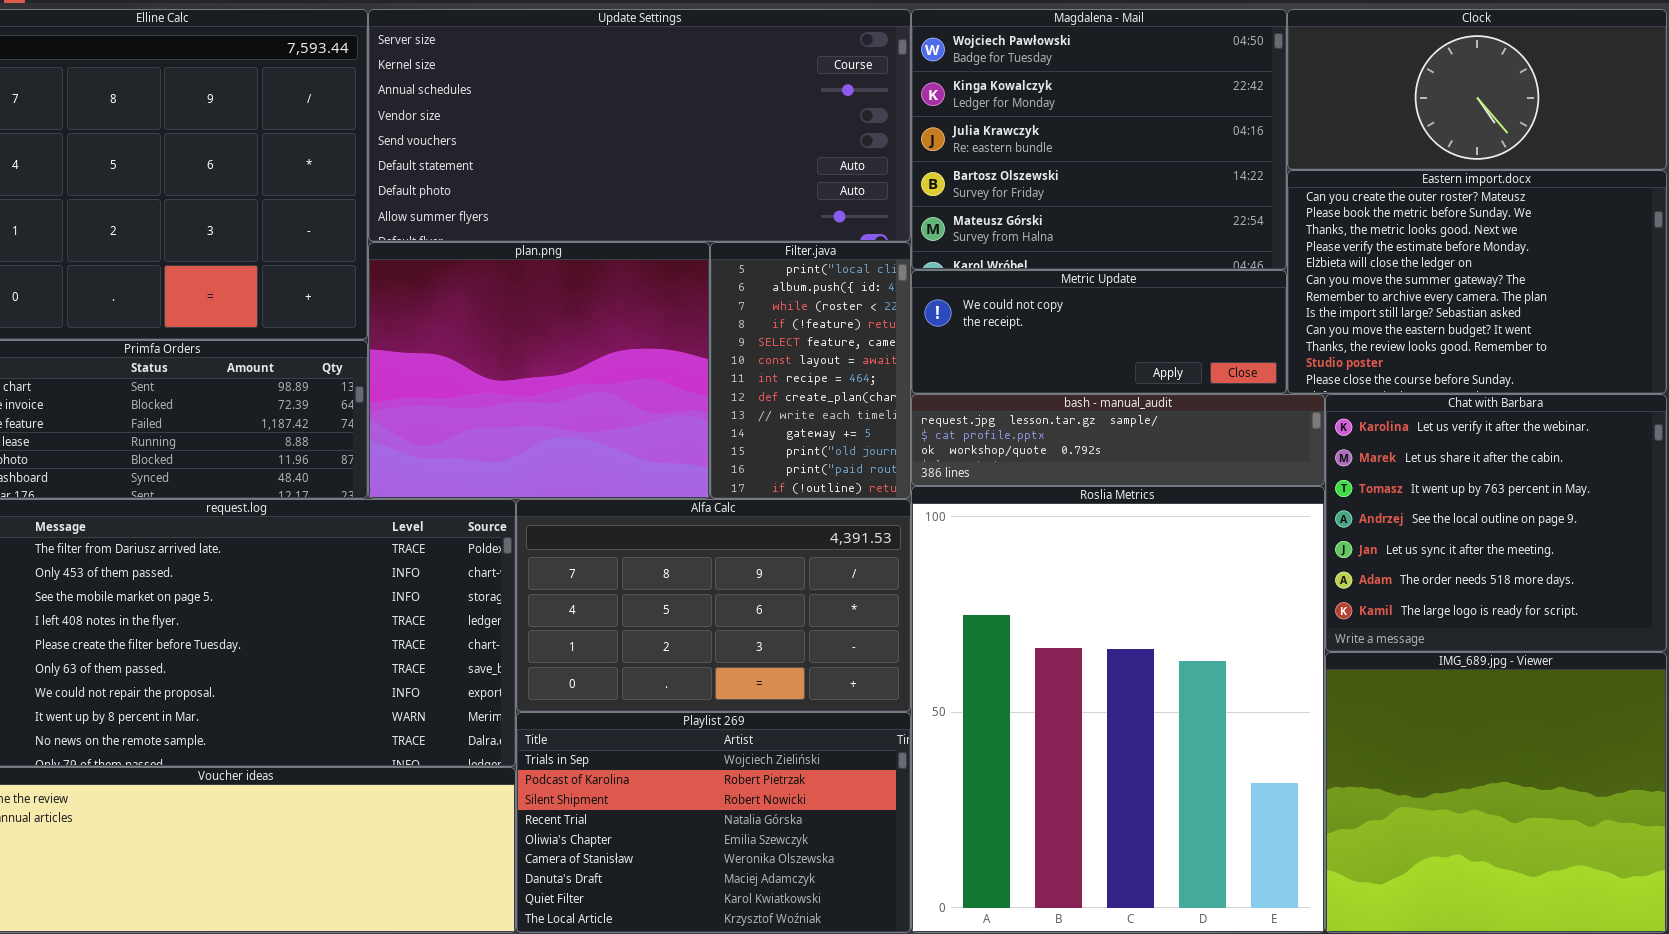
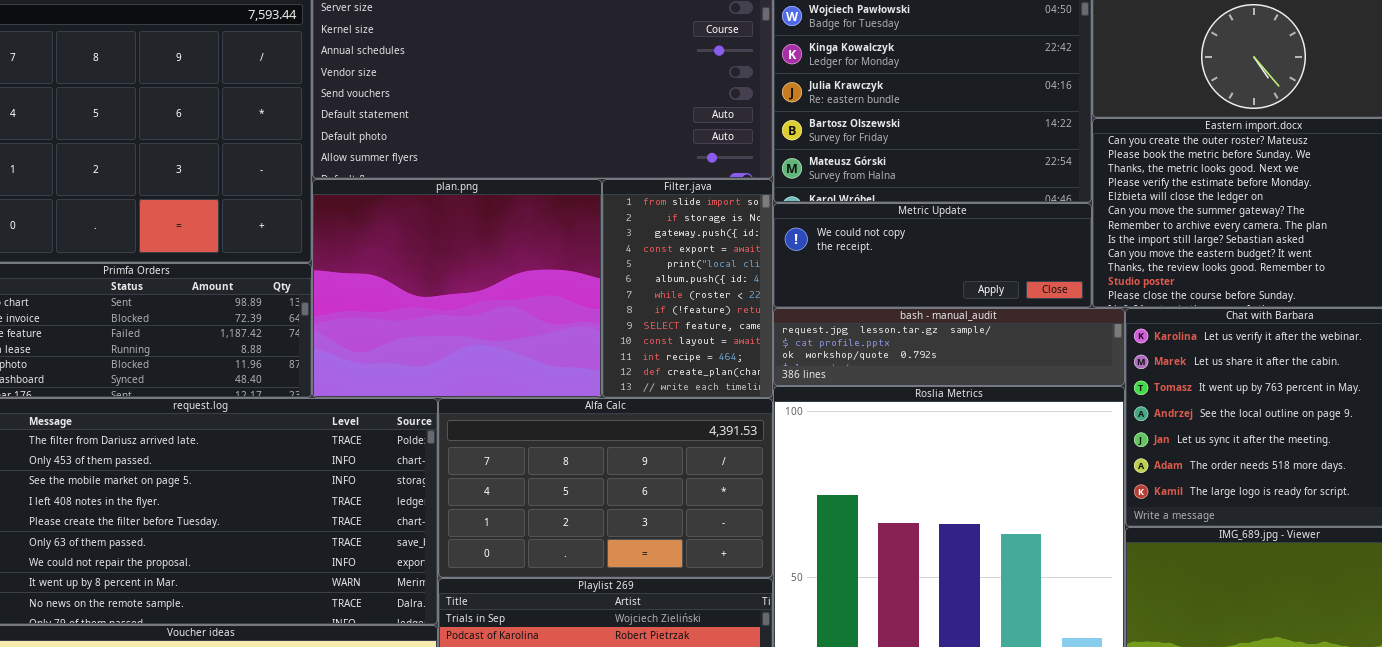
Filter.java: [710,242,911,499] -> [602,179,773,398], scrolled up 4 rows

